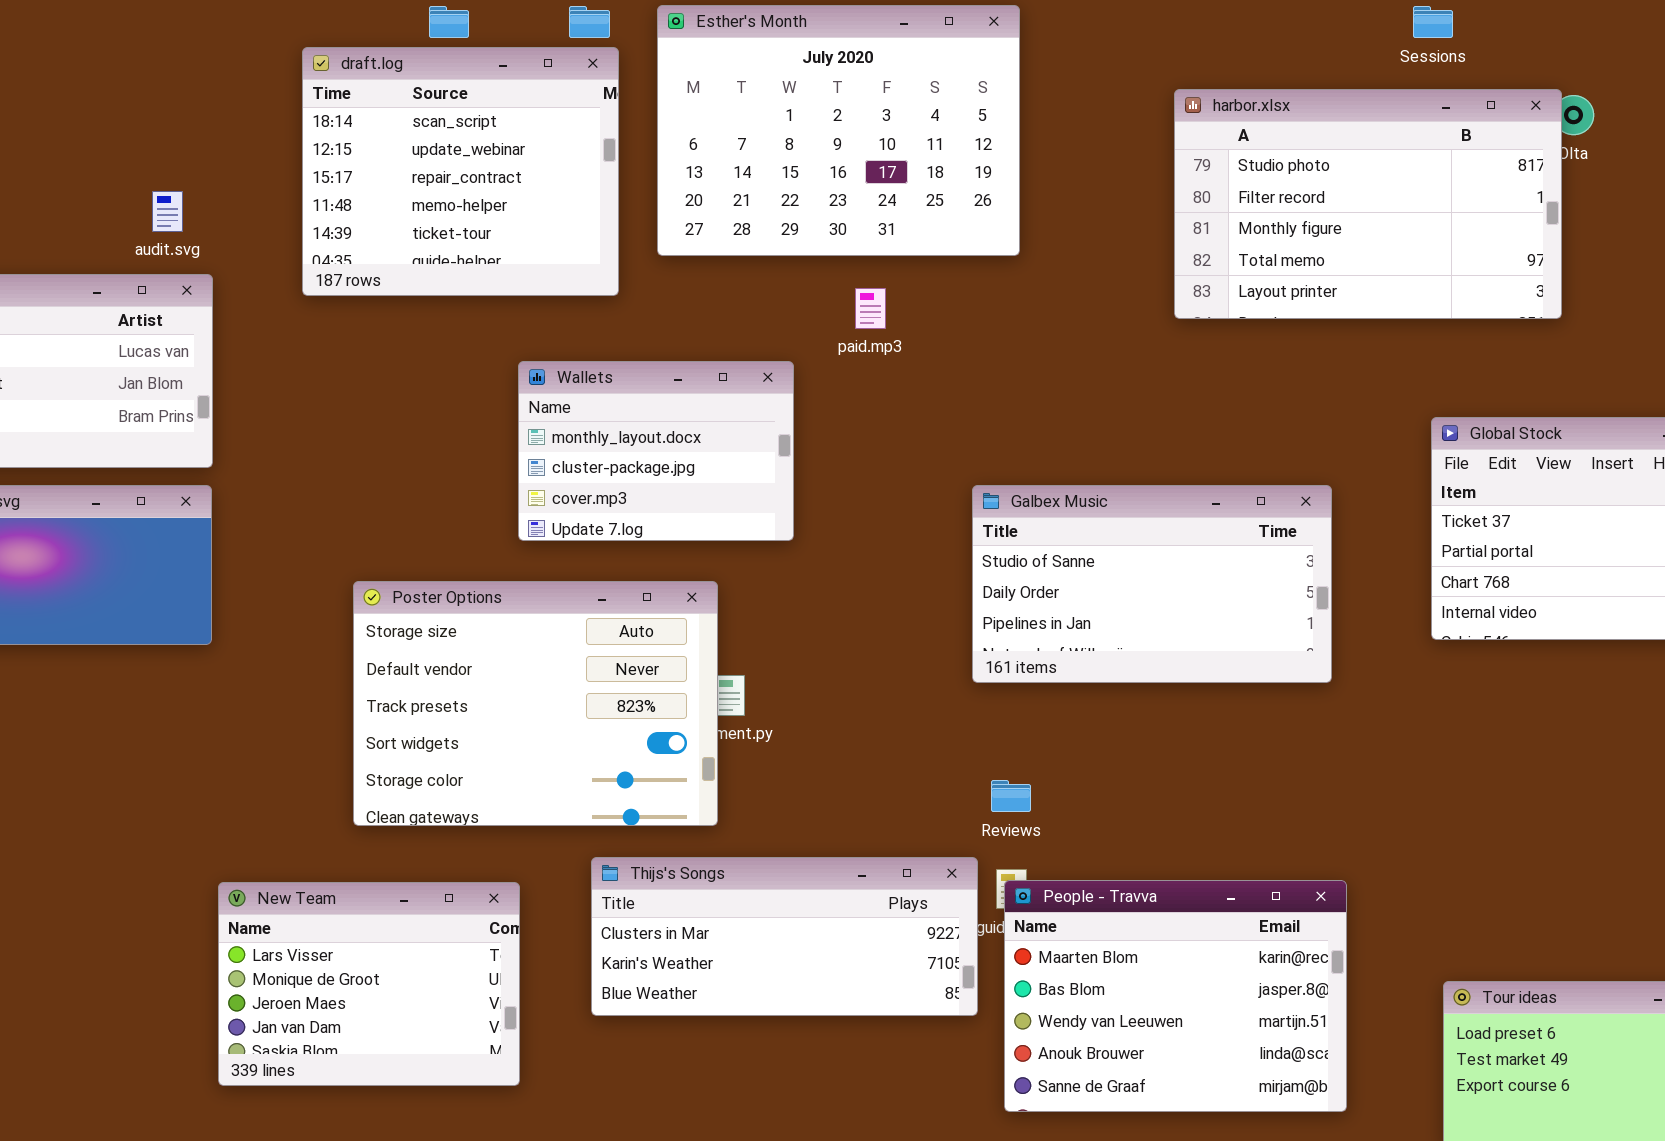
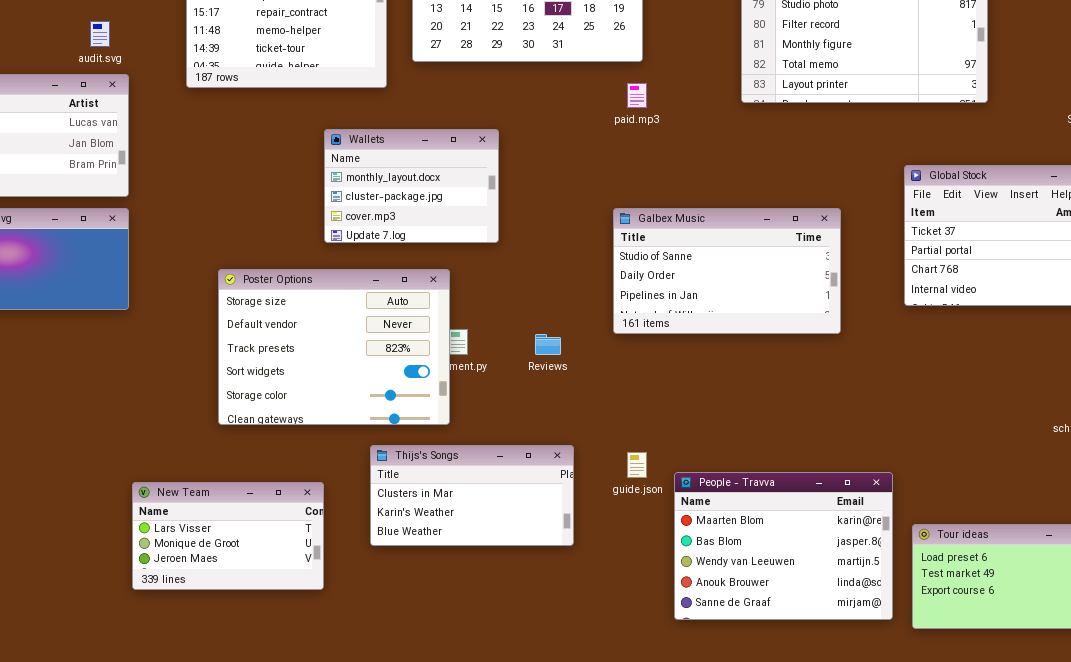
paid.mp3: [855,288,886,329] -> [627,83,647,108], moved
Reviews: [991,780,1031,812] -> [535,334,561,355], moved
Thijs's Songs: [591,857,978,1016] -> [370,445,574,546], resized
People - Travva: [1004,880,1347,1112] -> [674,472,893,620], moved
New Team: [218,882,520,1086] -> [132,482,324,590], resized

